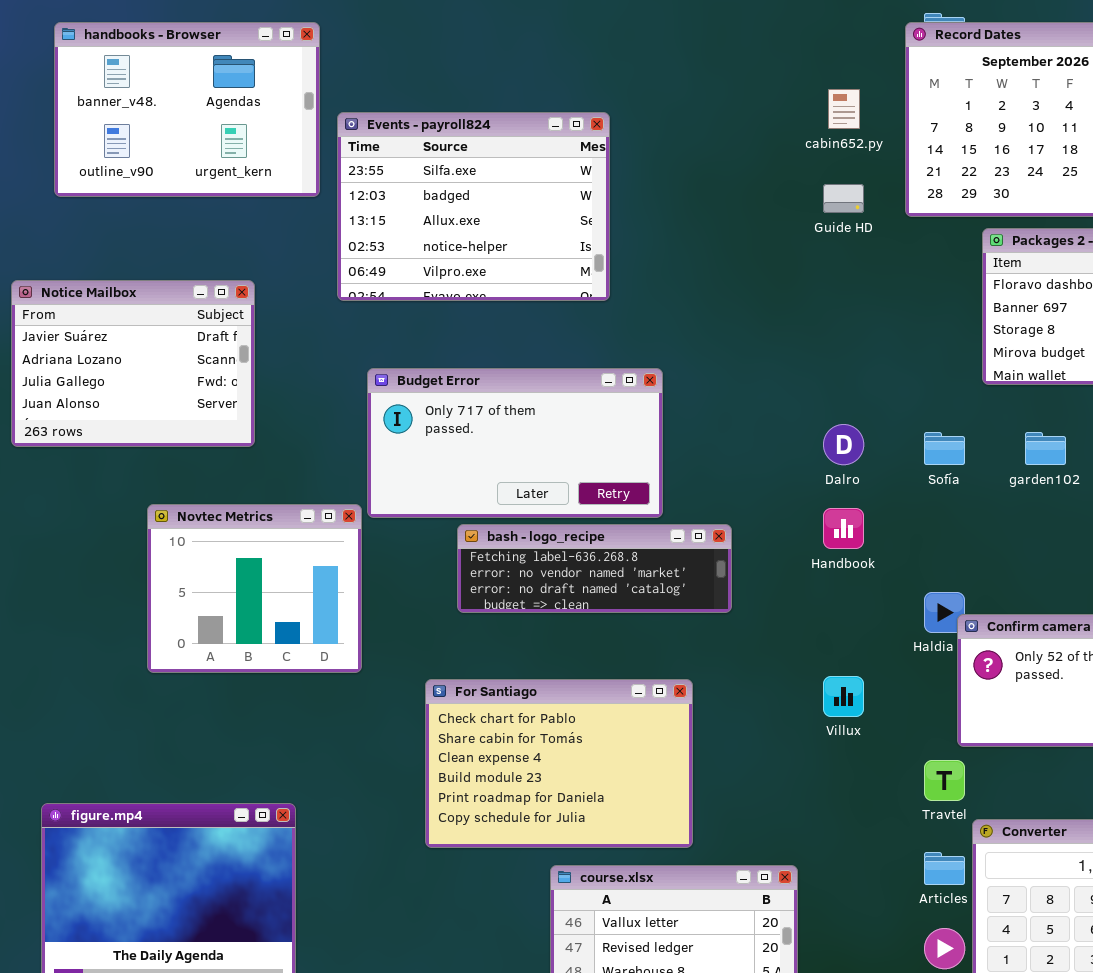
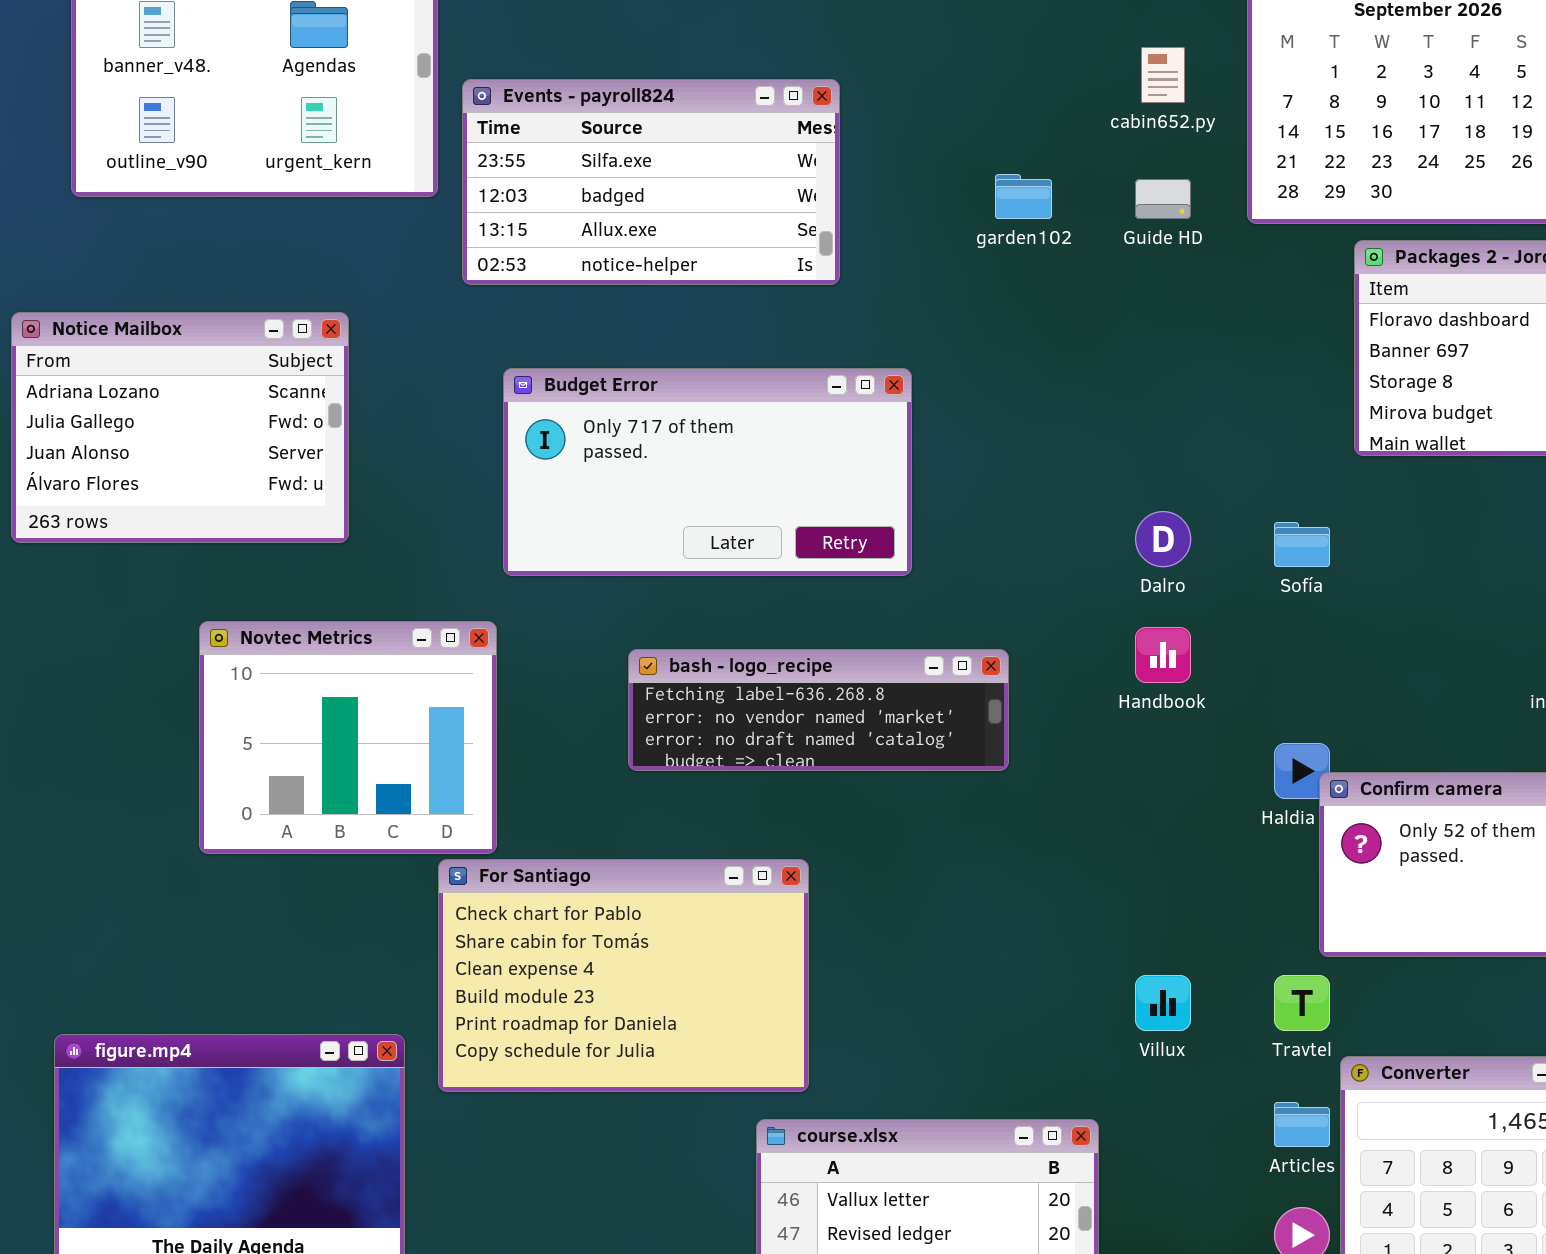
Events - payroll824: [337,112,610,301] -> [462,79,840,285], resized
Notice Mailbox: [11,280,255,447] -> [11,312,349,543], scrolled down 1 row
Budget Error: [367,368,663,518] -> [503,368,912,576], moved
garden102: [1025,432,1066,465] -> [995,174,1052,219], moved
Villux: [823,676,864,717] -> [1135,975,1191,1031], moved
For Santiago: [425,679,693,848] -> [438,859,809,1092], moved

